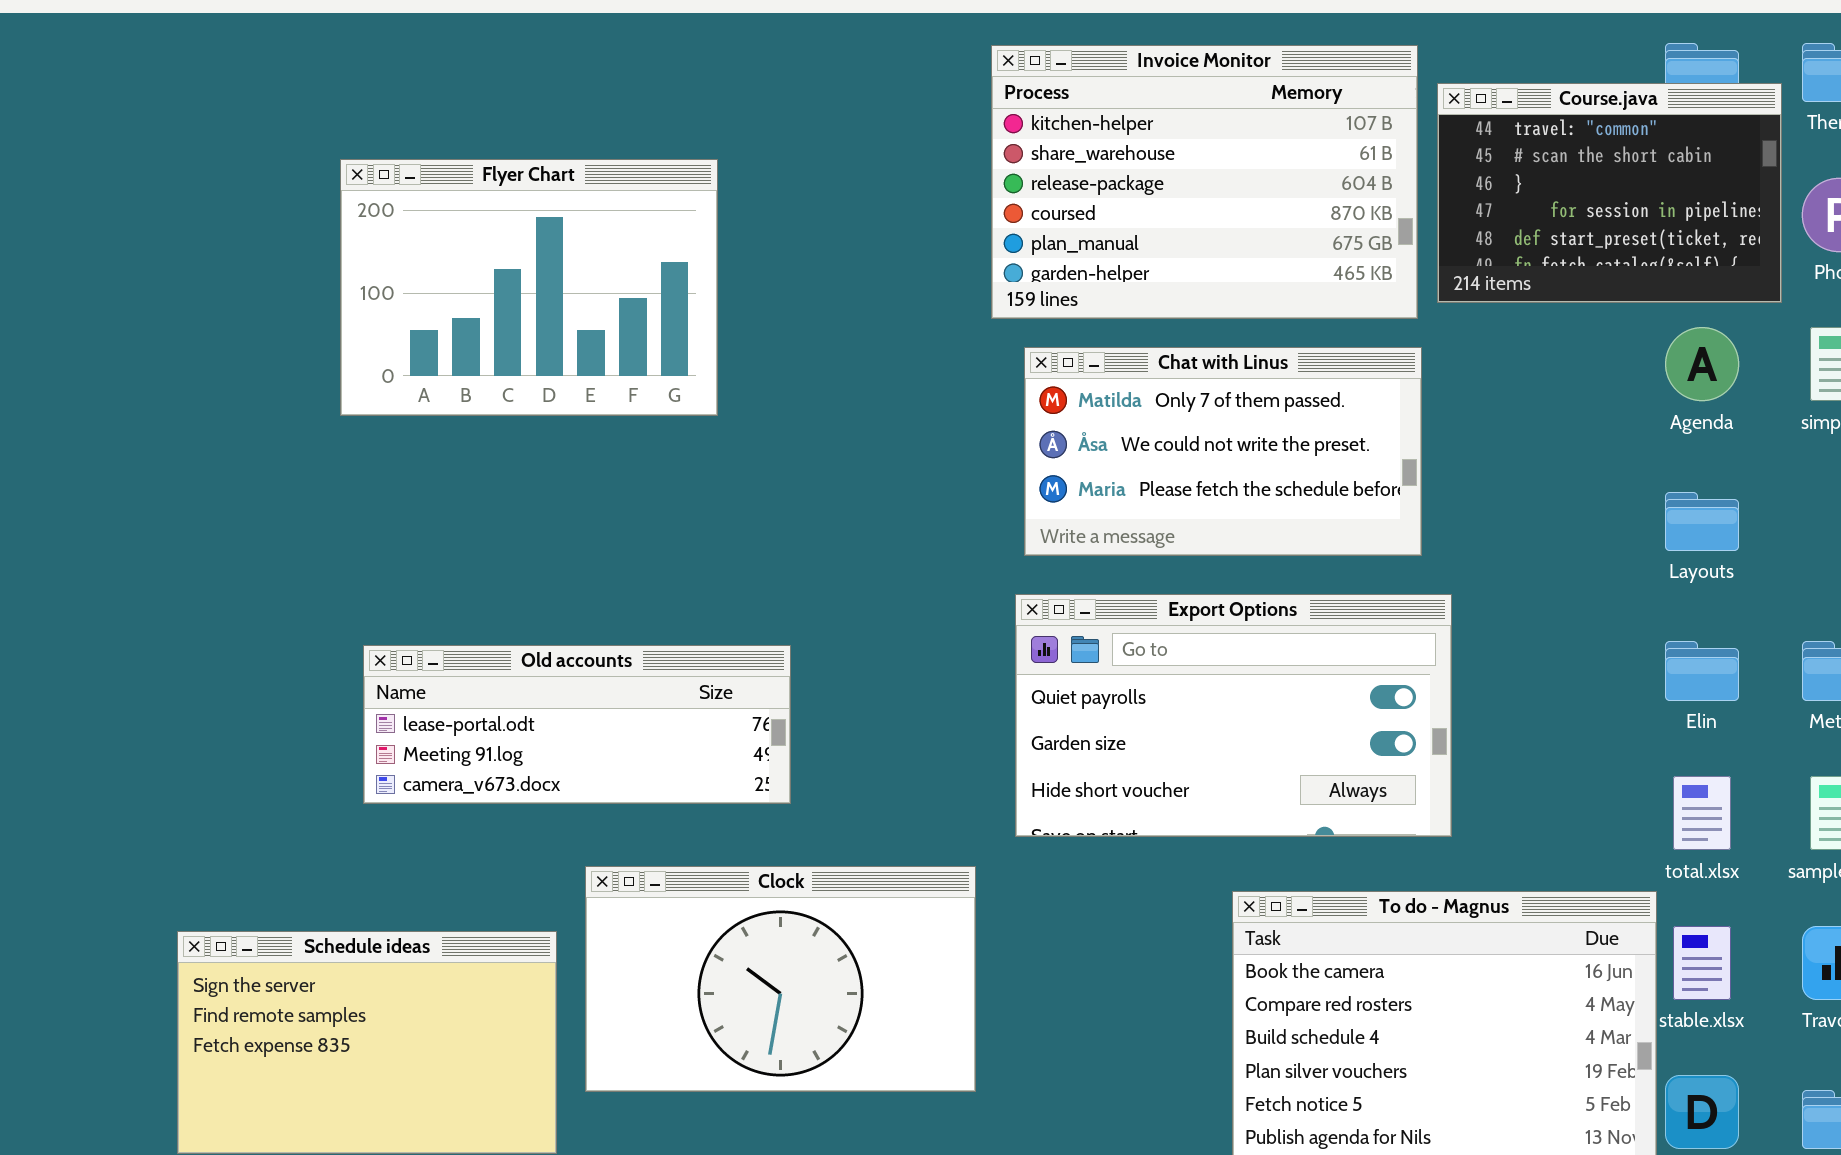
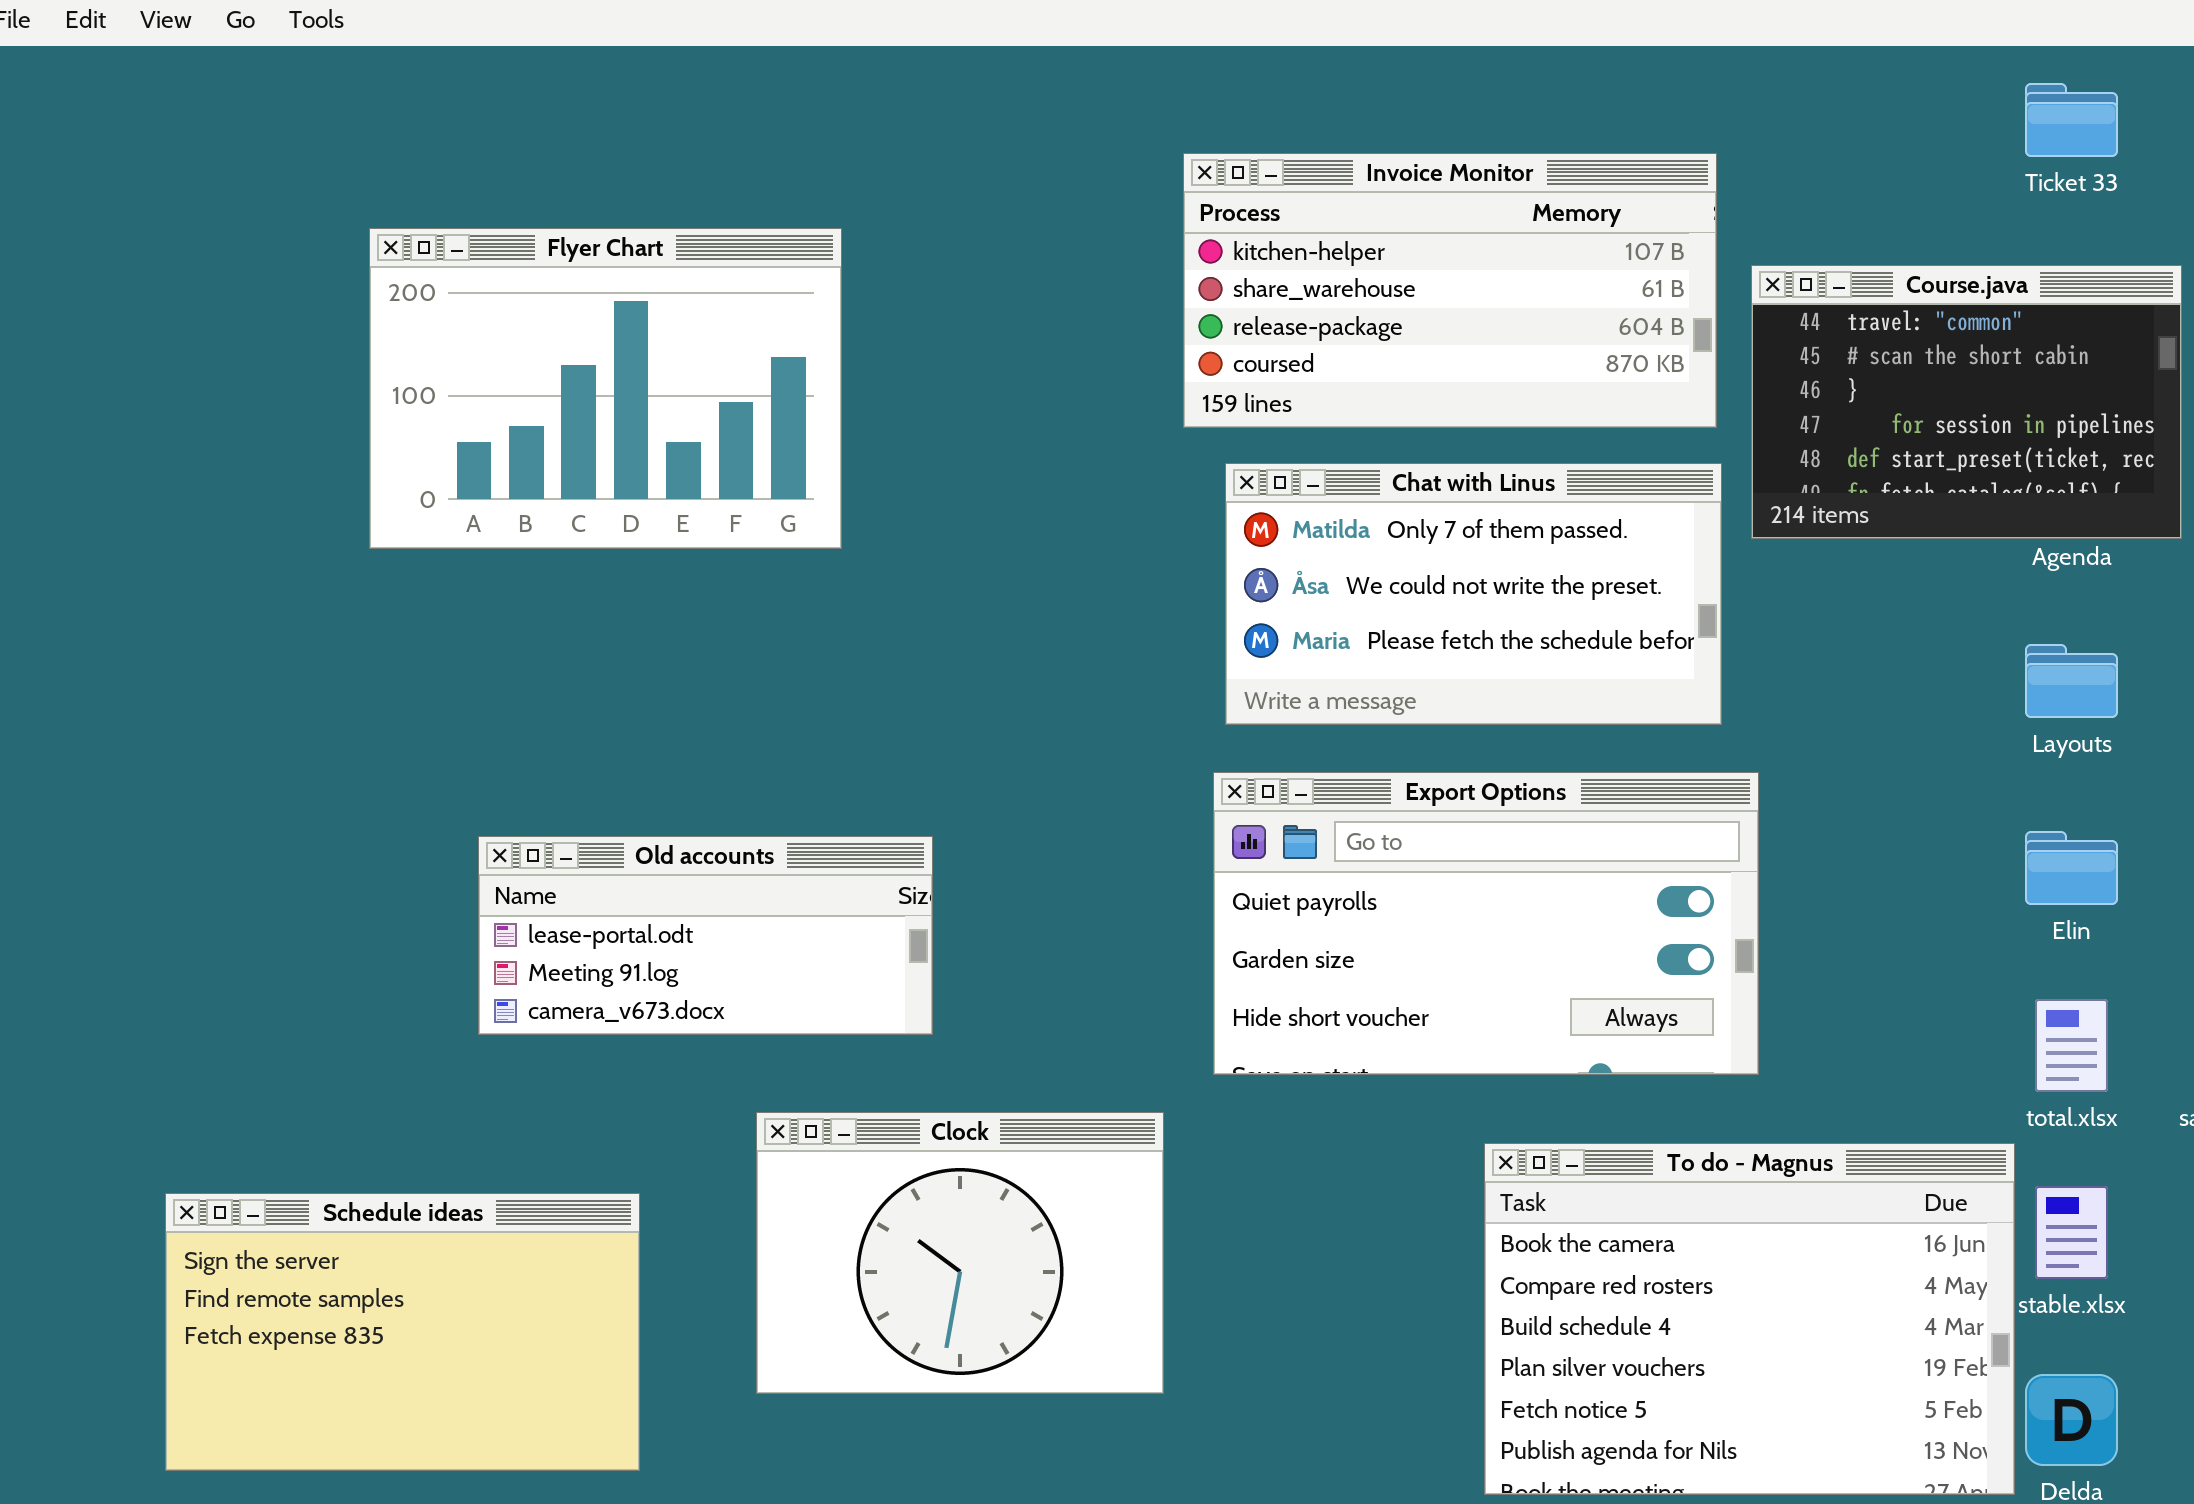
Invoice Monitor: [991,45,1418,319] -> [1183,153,1717,428], resized
Course.java: [1437,83,1782,303] -> [1751,265,2182,539], moved
Old accounts: [363,645,791,804] -> [478,836,933,1035], resized
Clock: [585,866,976,1092] -> [756,1112,1164,1394], resized

